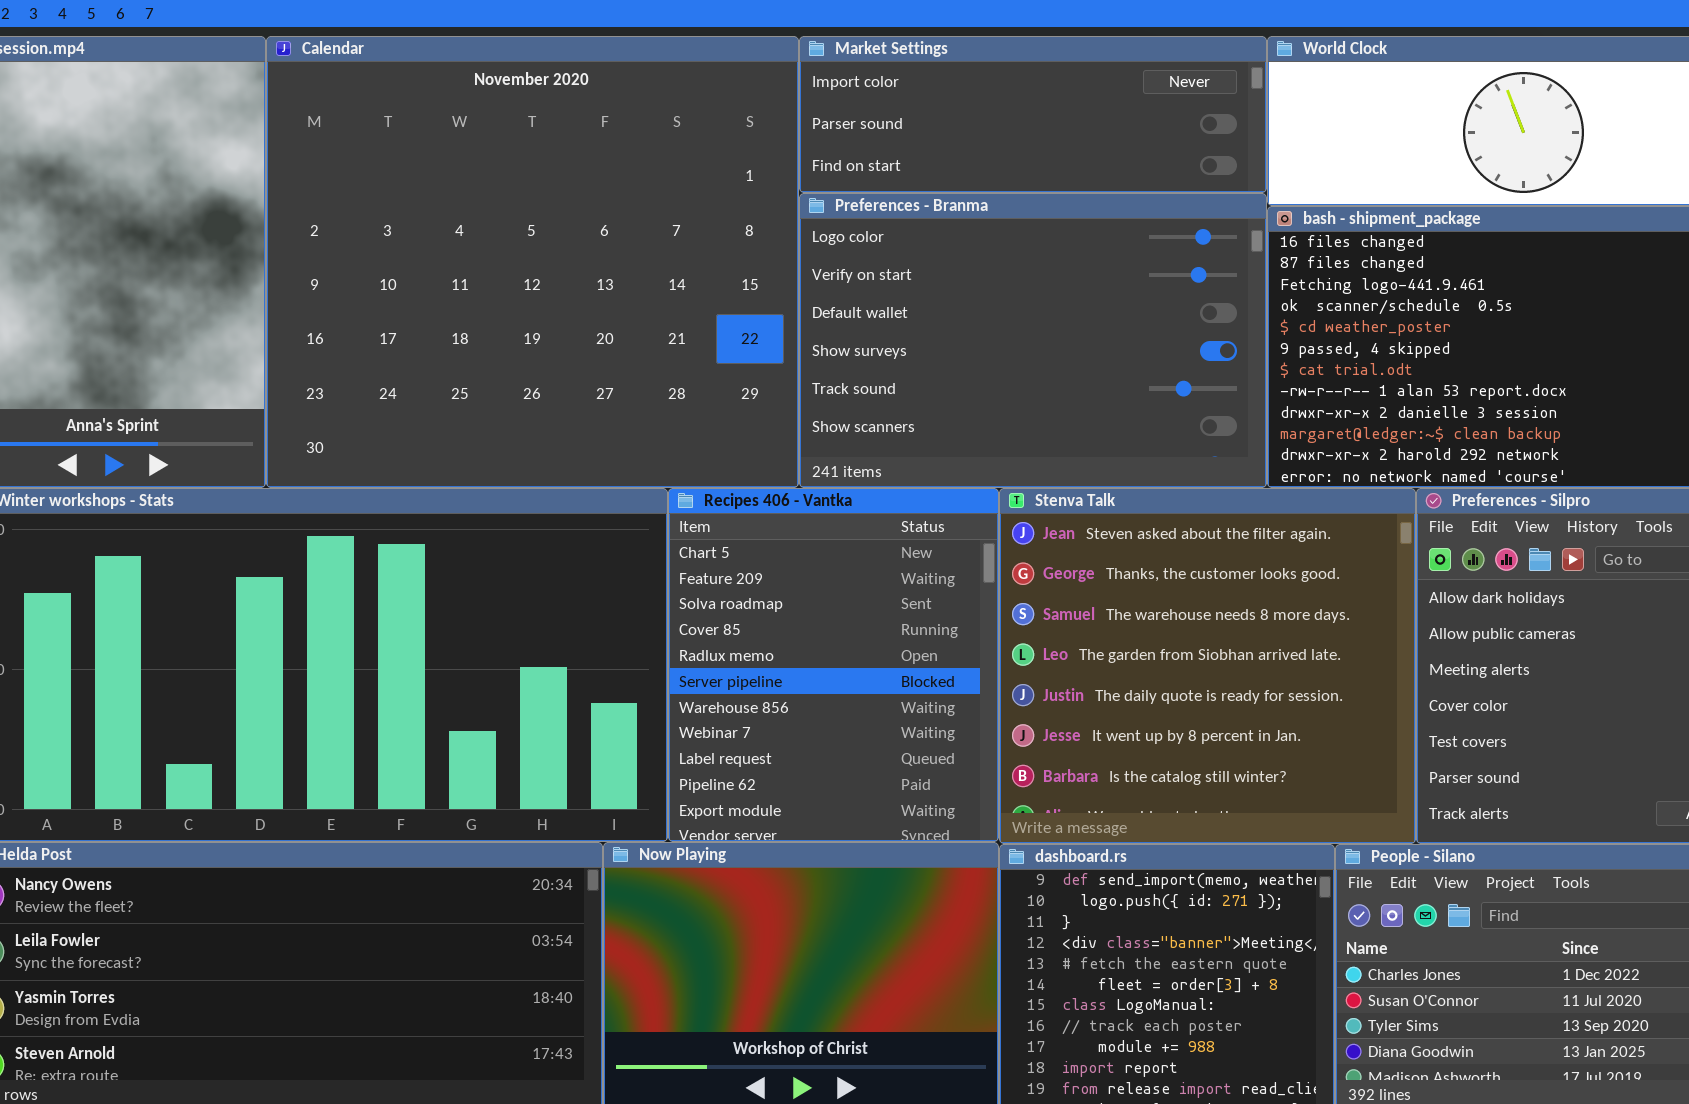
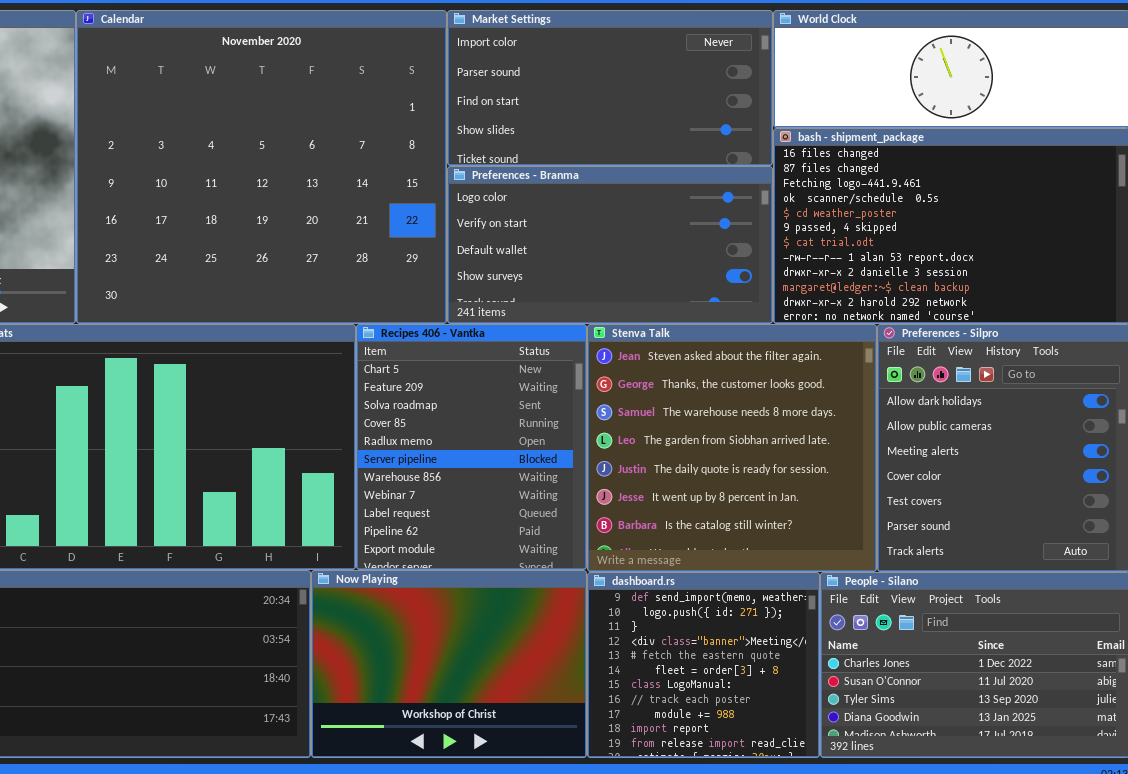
Market Settings: [799,36,1267,193] -> [447,10,773,166], resized
Preferences - Branma: [799,193,1267,488] -> [447,166,773,324], resized

